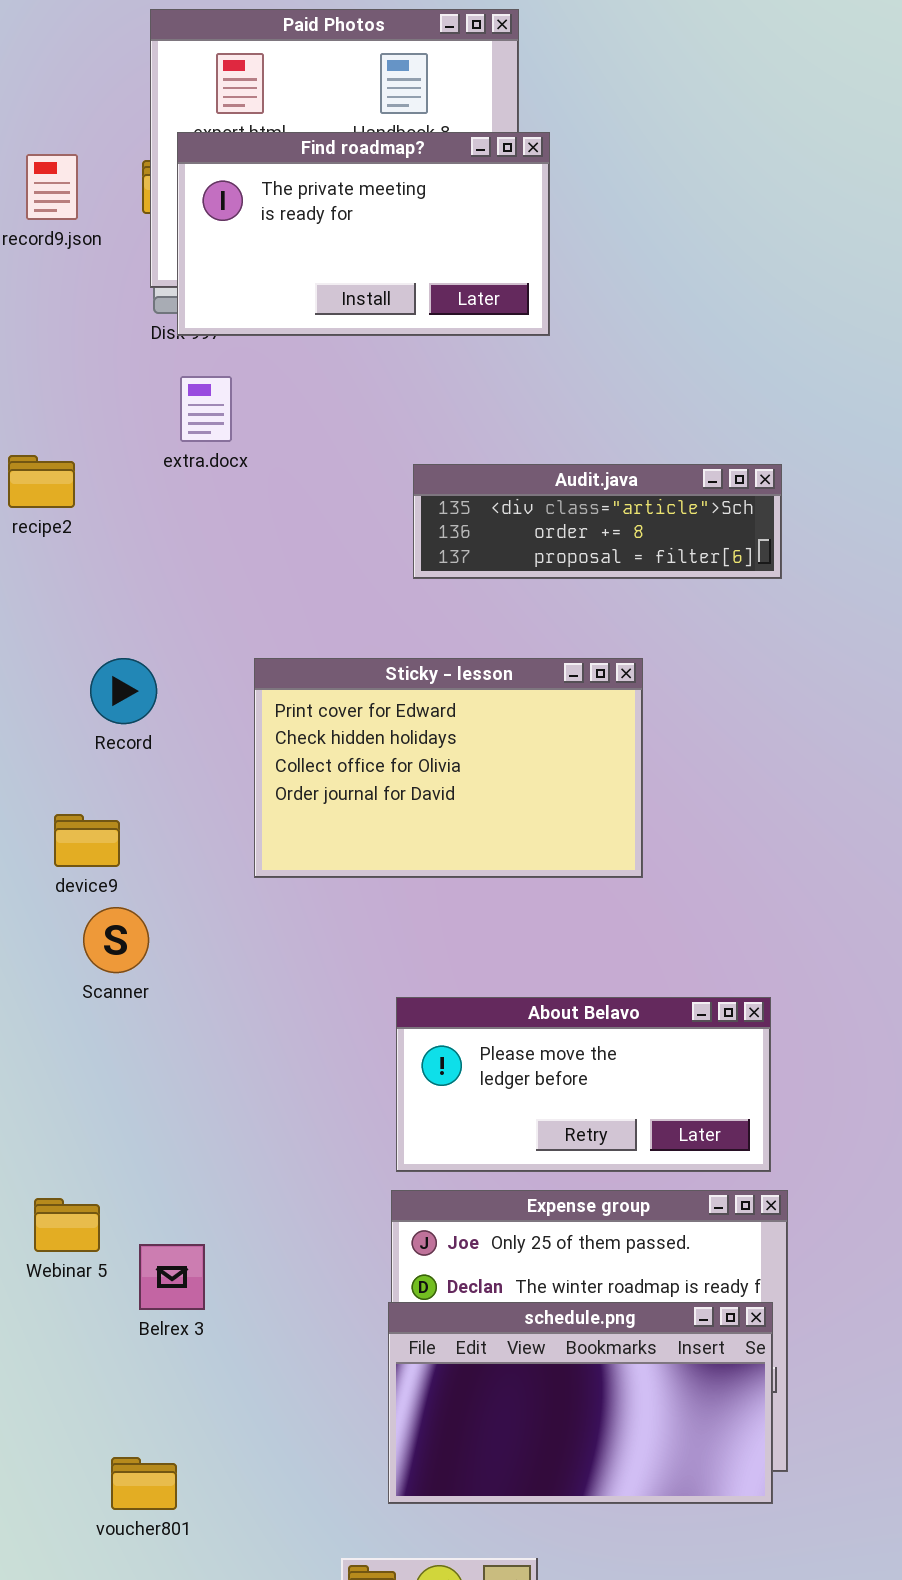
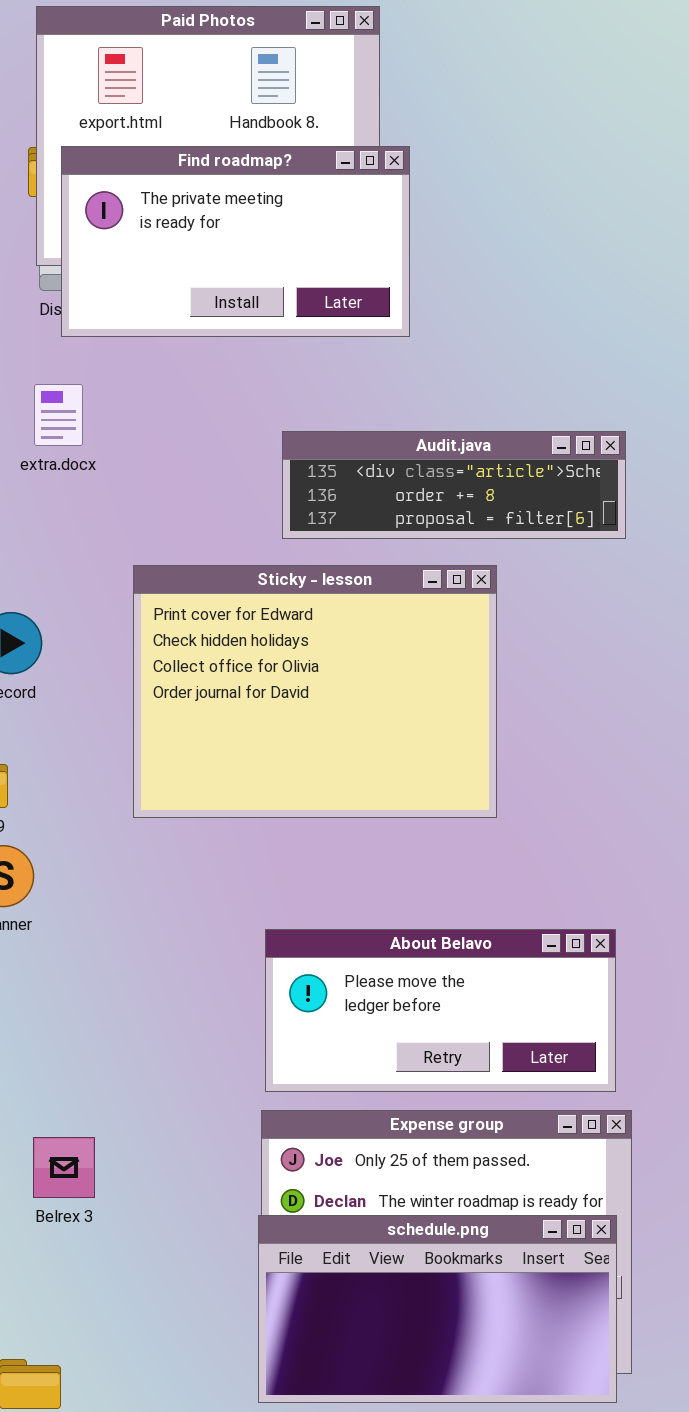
Find roadmap?: [177,132,550,336] -> [61,146,410,337], moved
extra.docx: [180,376,232,442] -> [34,384,83,446], moved
Sticky - lesson: [254,658,643,878] -> [133,565,497,818], resized
Belrex 3: [139,1244,205,1310] -> [33,1137,95,1198], moved

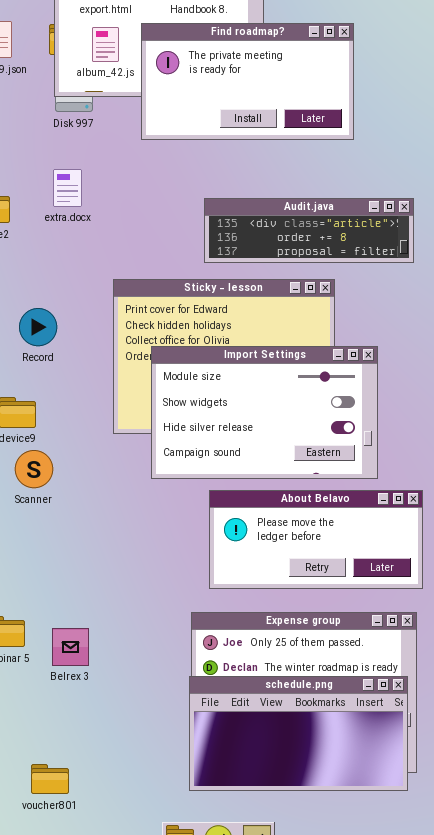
Find roadmap?: [61,146,410,337] -> [141,23,354,140], moved
Import Settings: none -> [151,346,378,479], opened
About Belavo: [265,929,616,1092] -> [209,490,423,589], moved

